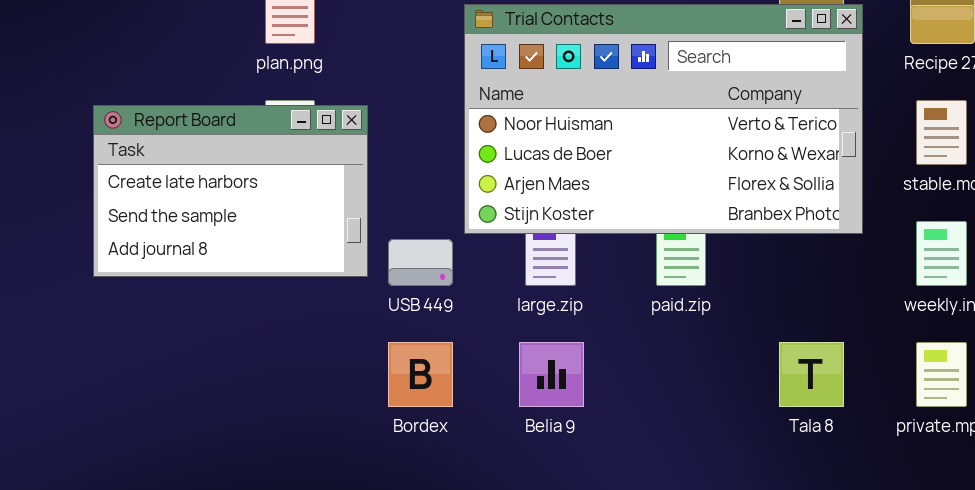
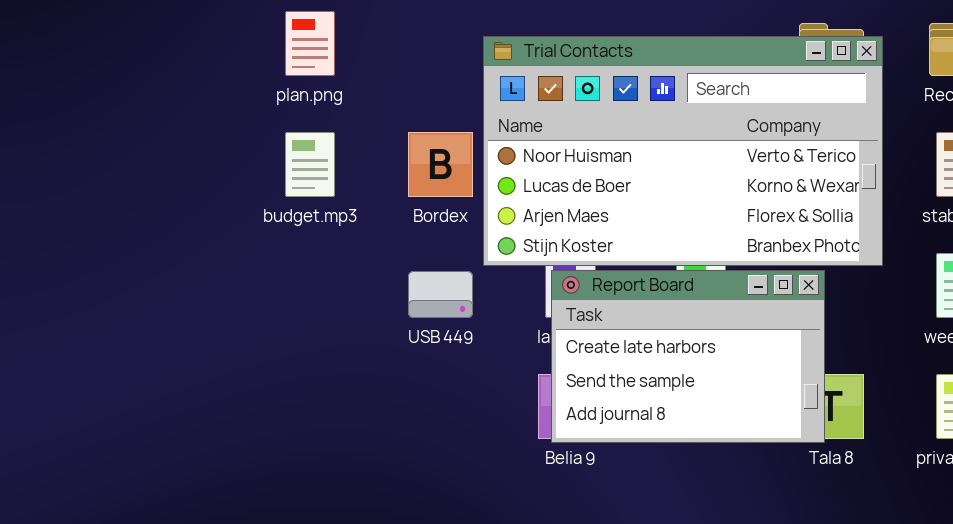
Report Board: [93,105,368,277] -> [551,270,825,443], moved
Bordex: [388,342,453,407] -> [408,132,473,197], moved

